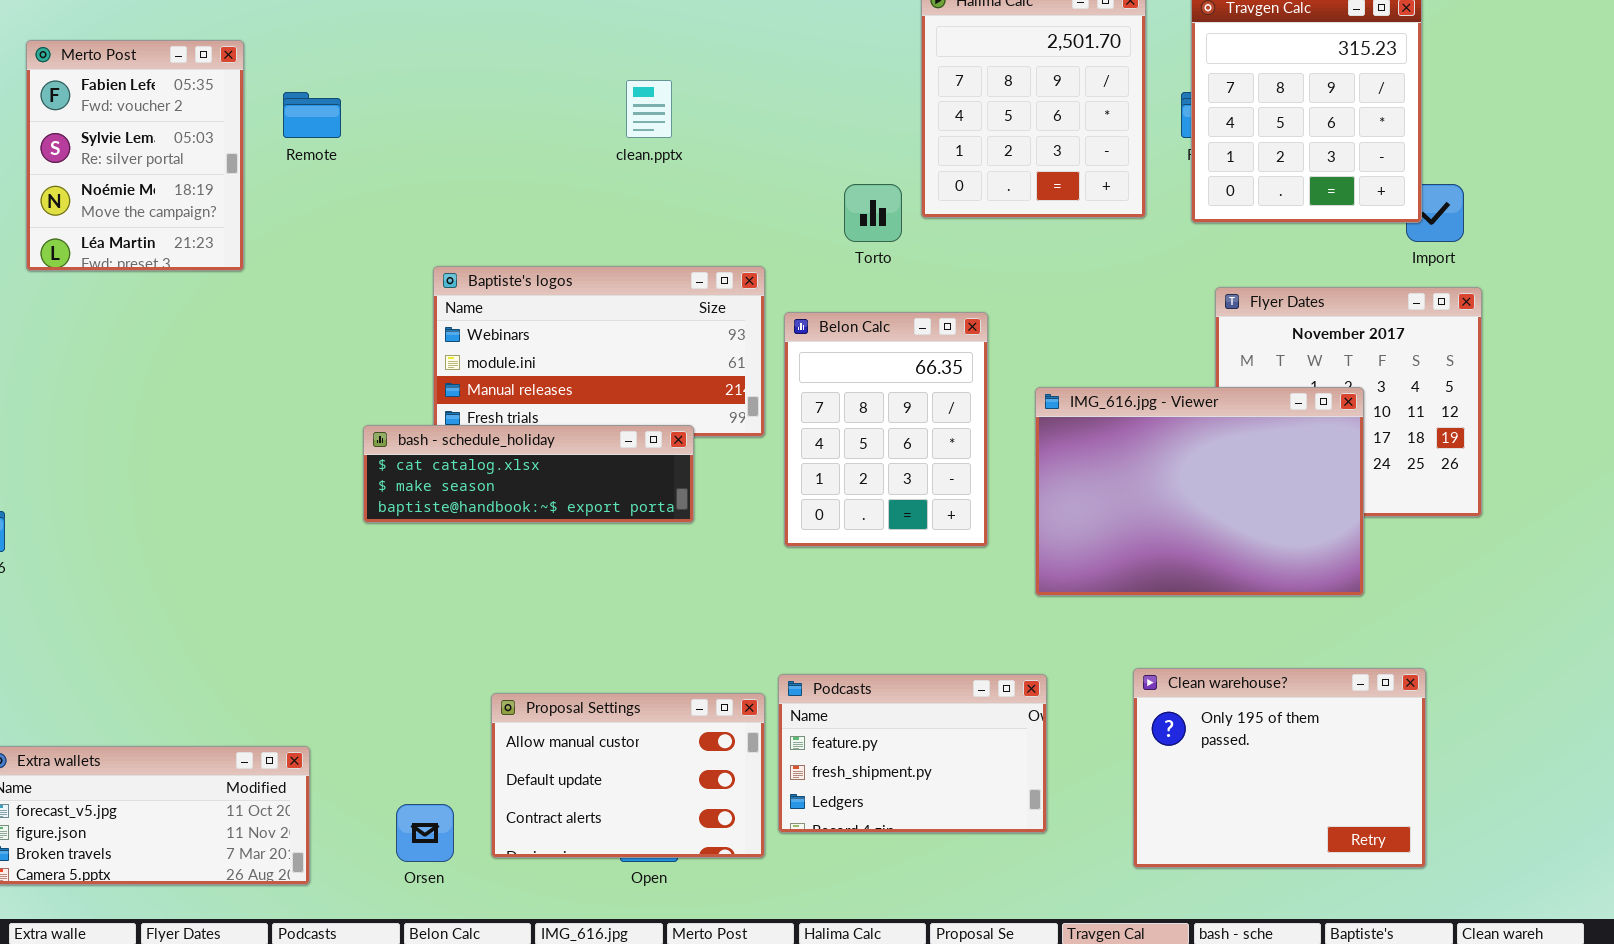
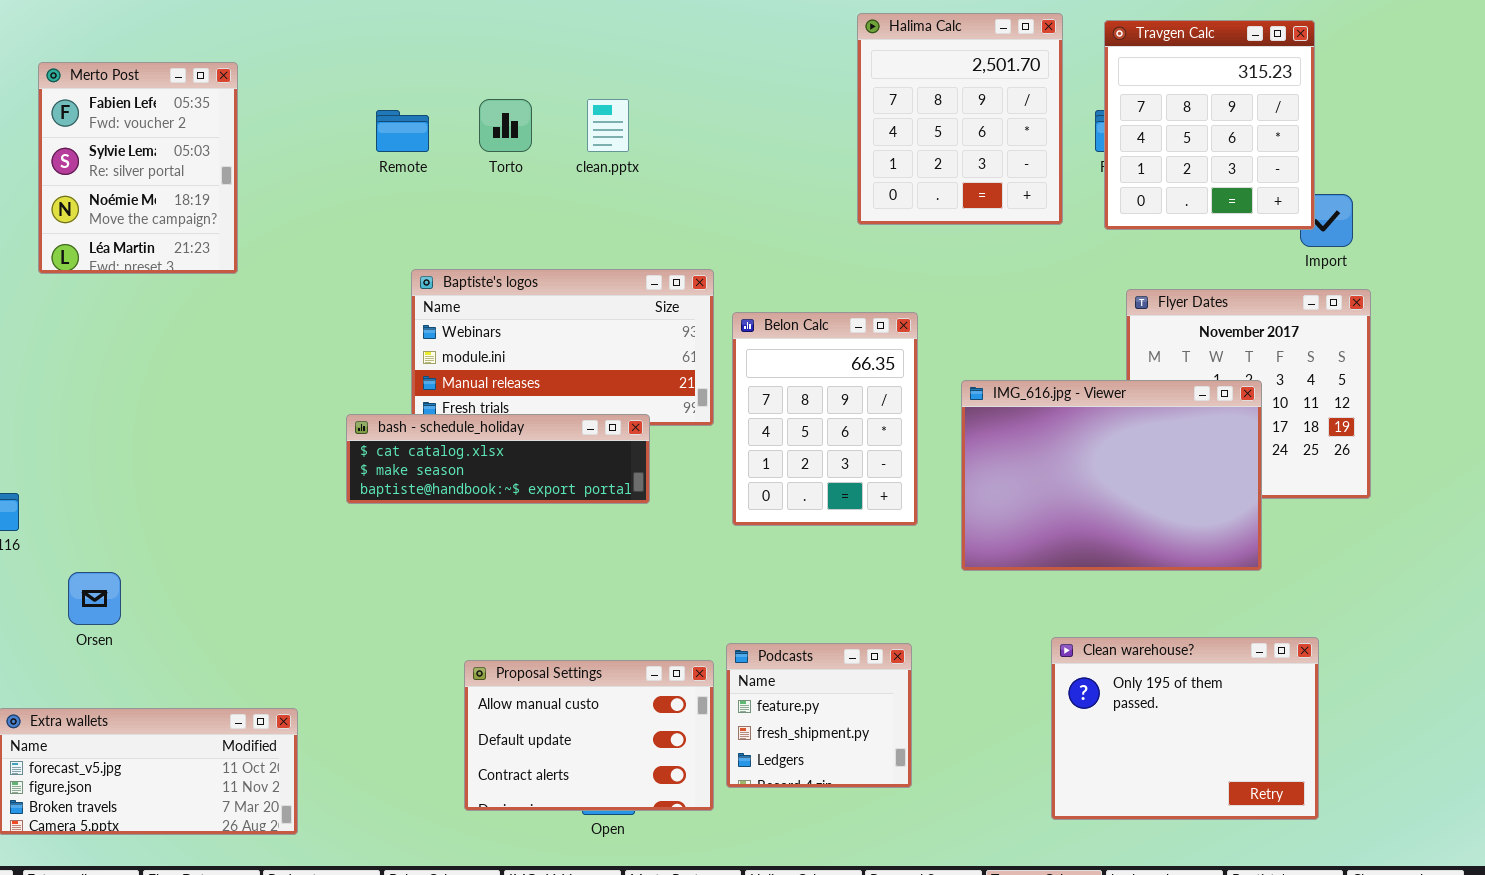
Remote: [283,92,341,138] -> [376,110,429,152], moved
Torto: [844,184,902,242] -> [479,99,532,152], moved
Podcasts: [778,674,1047,833] -> [726,643,912,788], resized
Orsen: [396,804,454,862] -> [68,572,121,625], moved

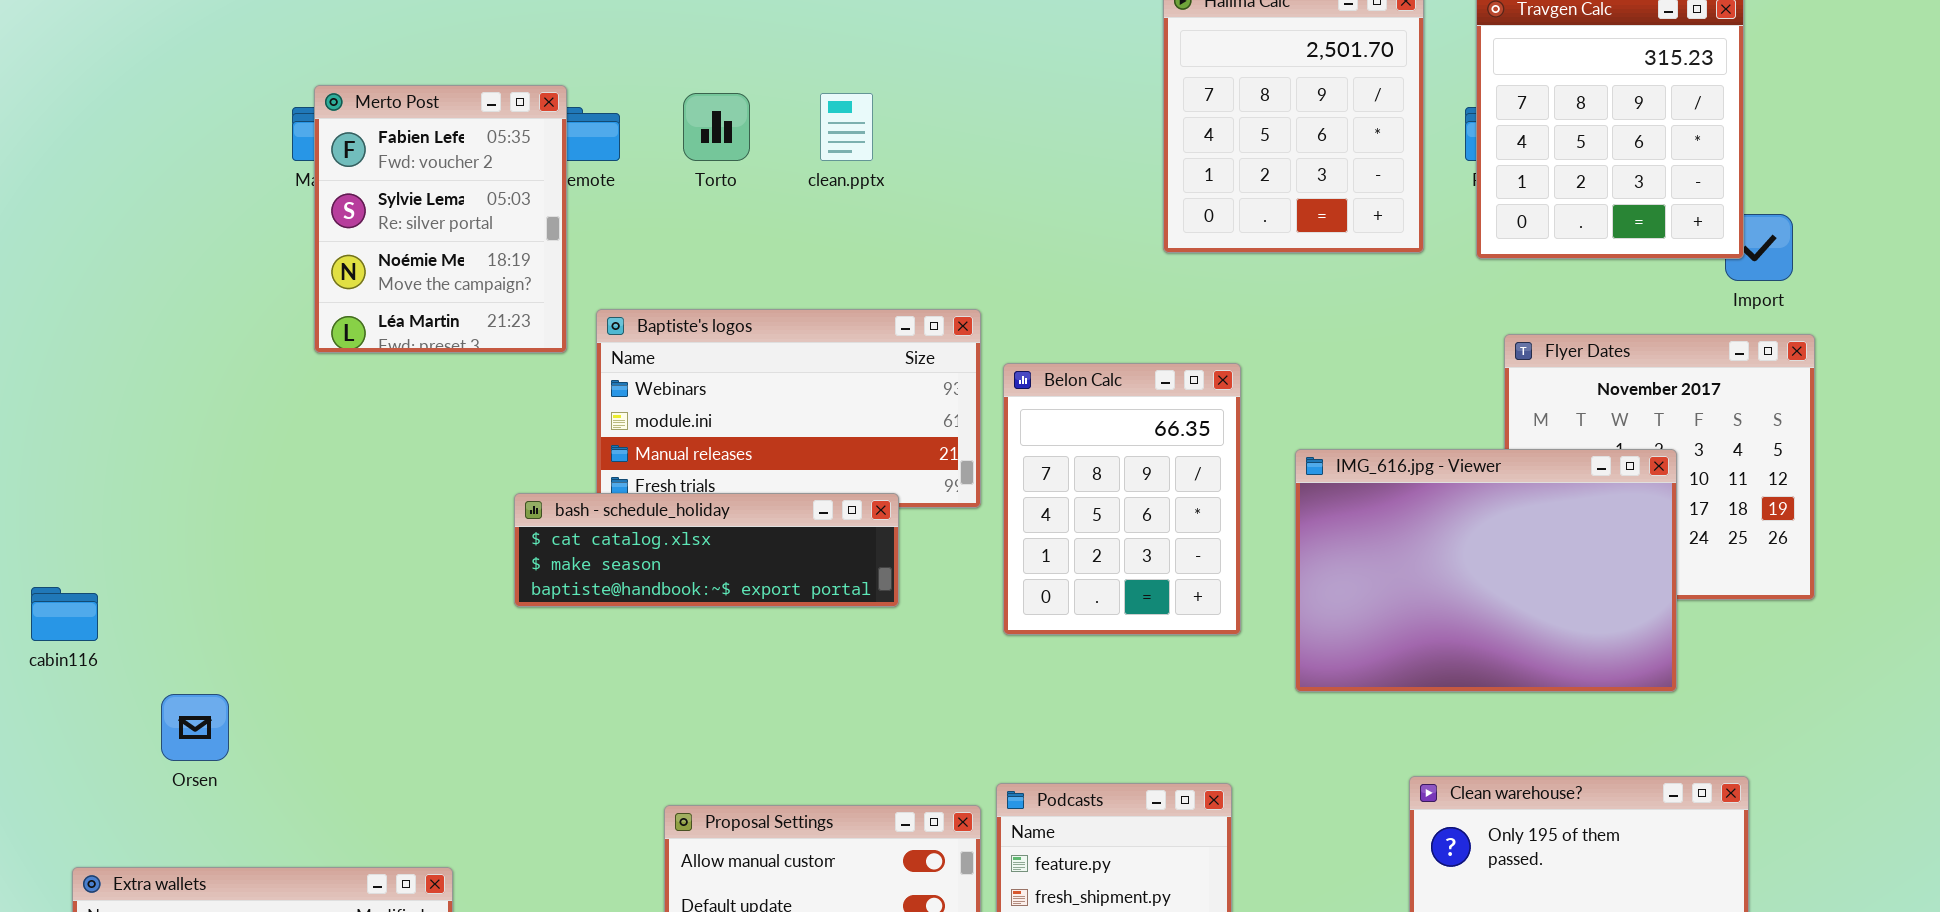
Merto Post: [38,62,238,274] -> [314,85,567,353], moved

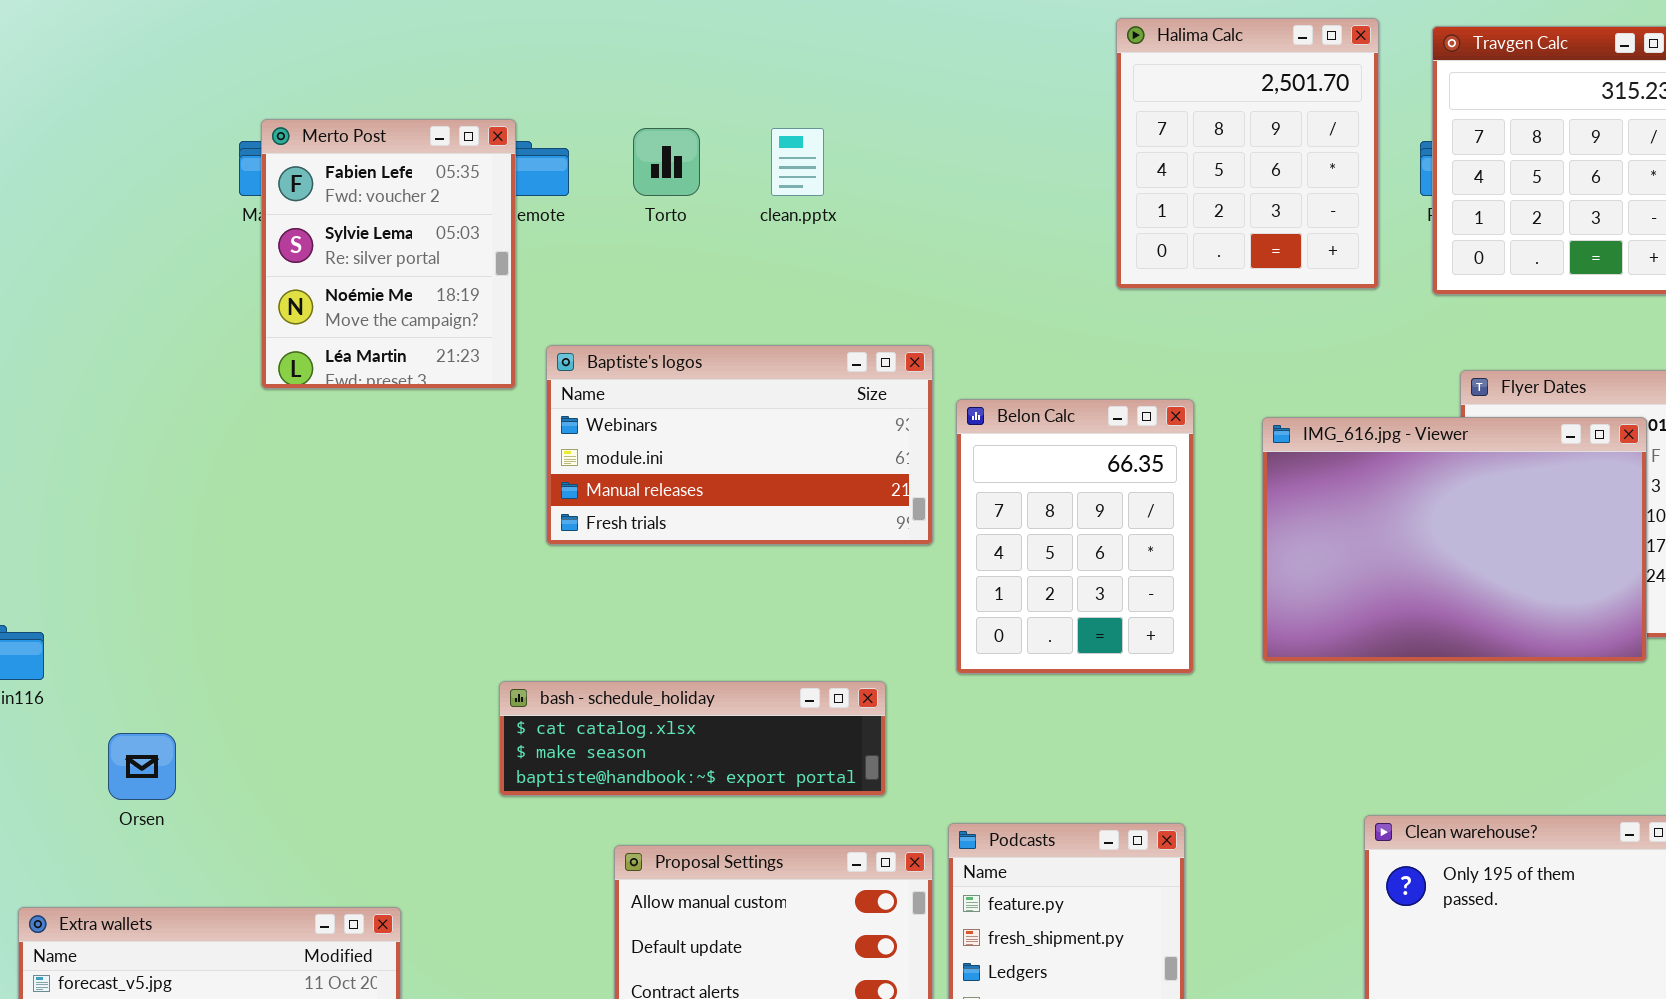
IMG_616.jpg - Viewer: [1295,449,1677,692] -> [1262,417,1647,662], moved
bash - schedule_holiday: [514,493,899,607] -> [499,681,886,796], moved

